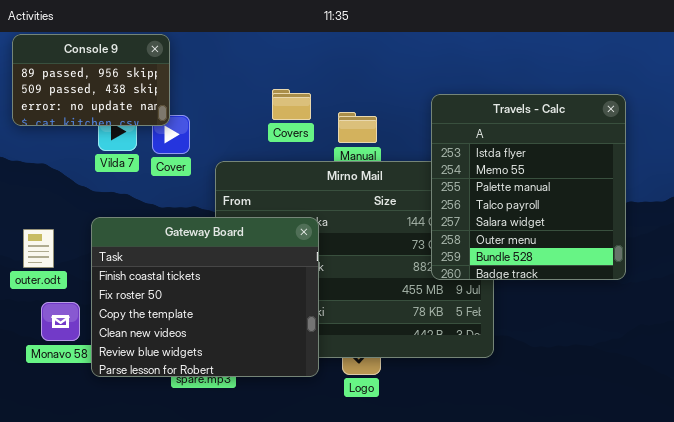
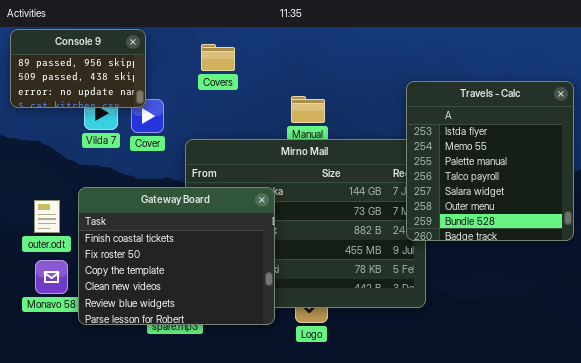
Covers: [272,89,311,120] -> [201,44,235,71], moved
Travels - Calc: [431,94,626,280] -> [406,81,574,241], moved
outer.odt: [23,229,54,268] -> [34,200,60,233], moved

